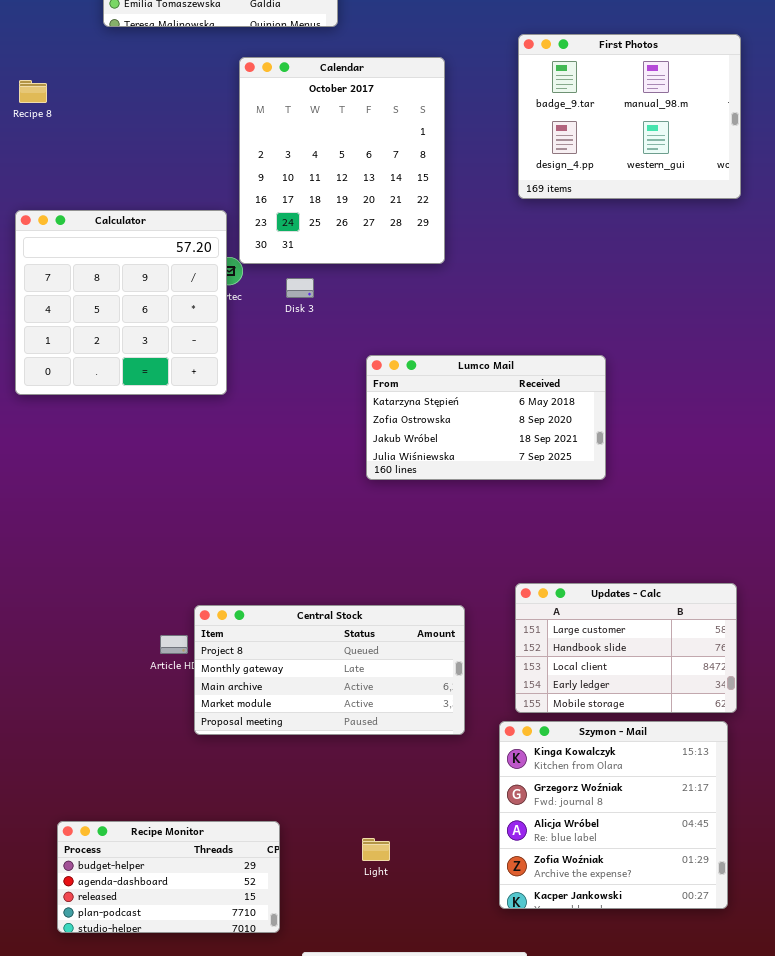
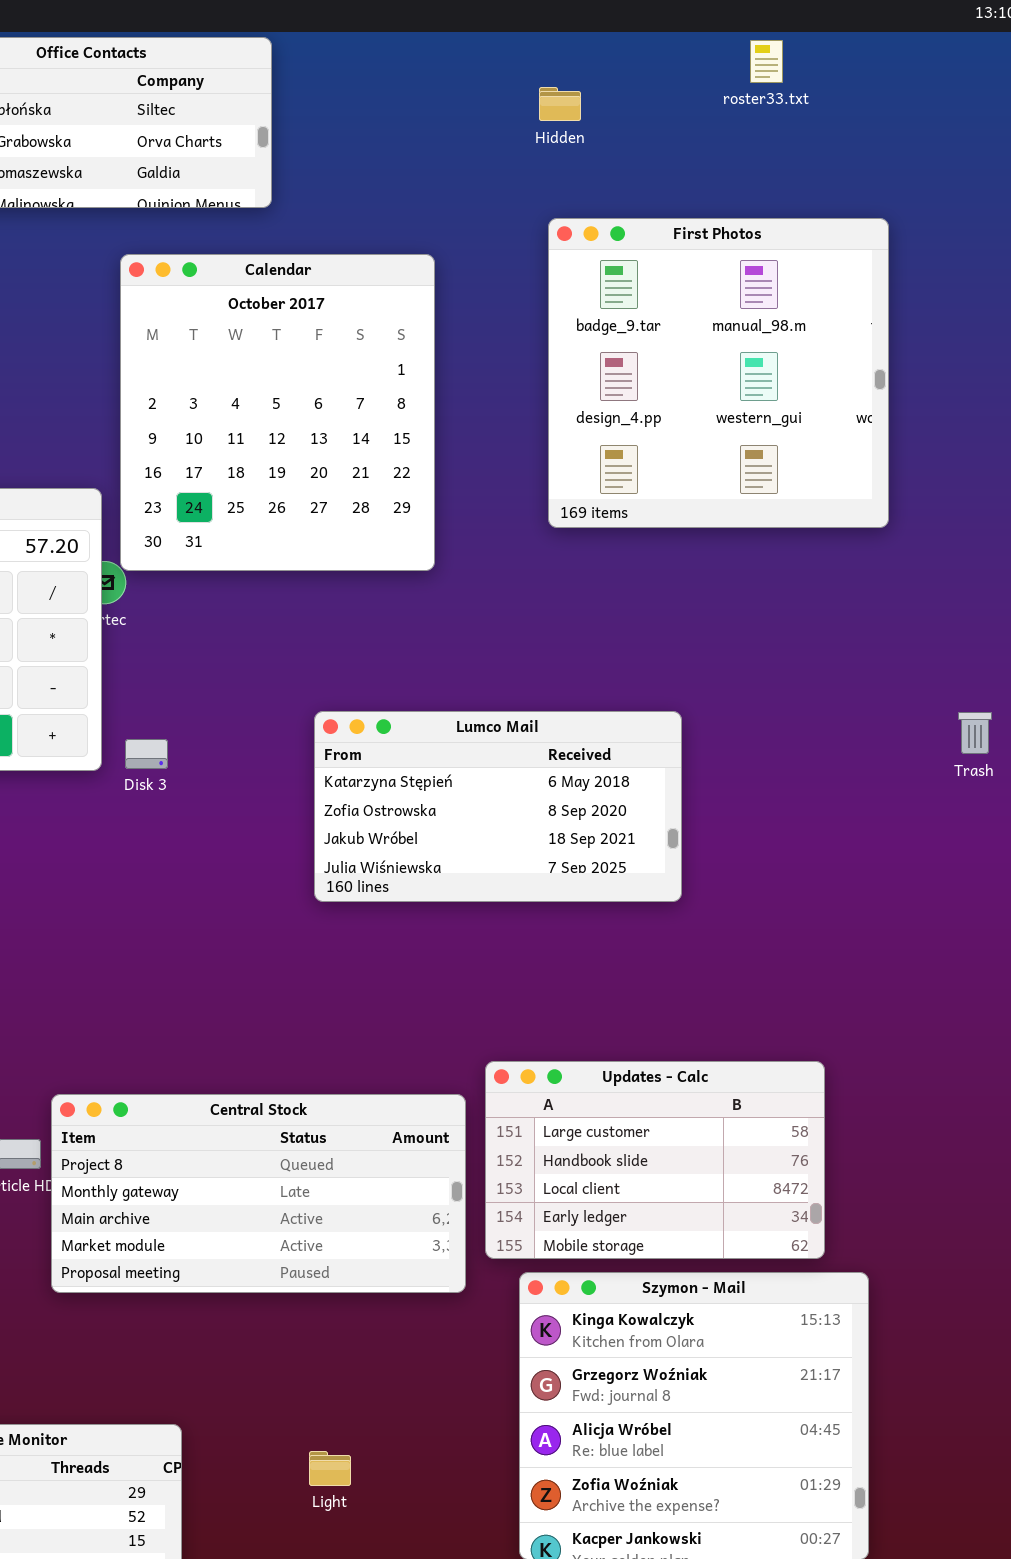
First Photos: [518,34,741,199] -> [548,218,889,528], resized
Disk 3: [286,278,314,298] -> [125,739,168,769], moved
Updates - Calc: [515,583,737,713] -> [485,1061,825,1259], moved

